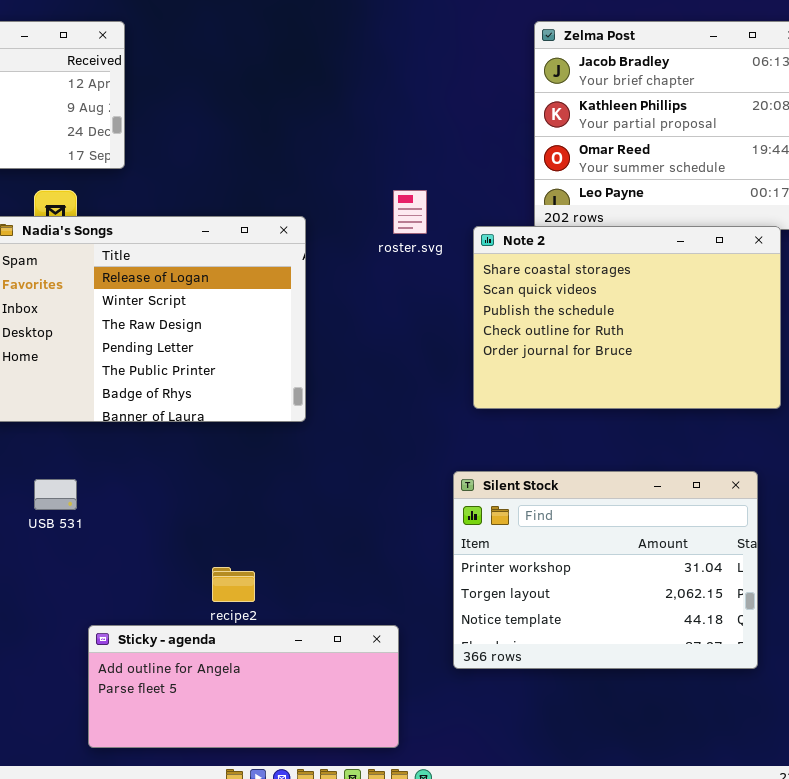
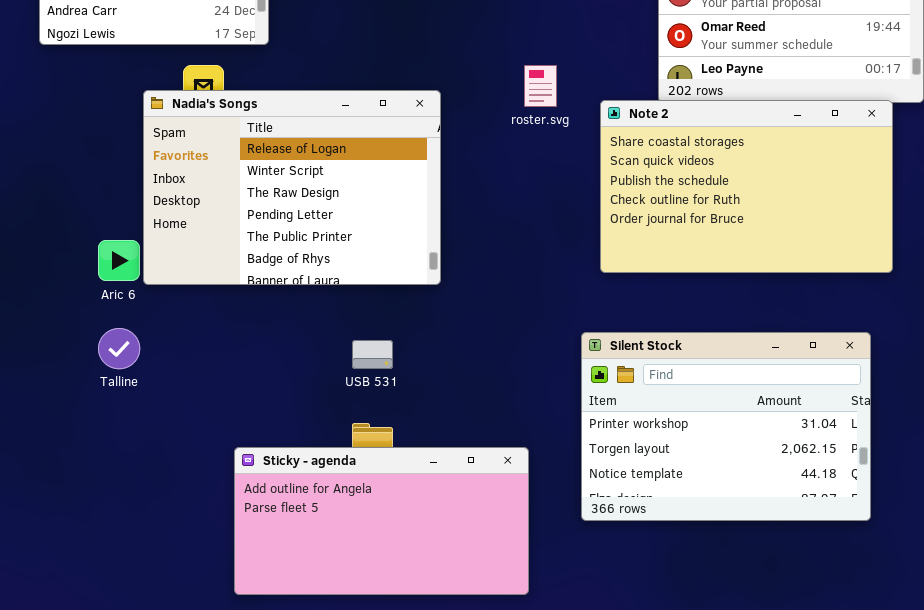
USB 531: [34,479,77,510] -> [352,340,393,369], moved
Sticky - agenda: [88,625,399,748] -> [234,447,529,595], resized

